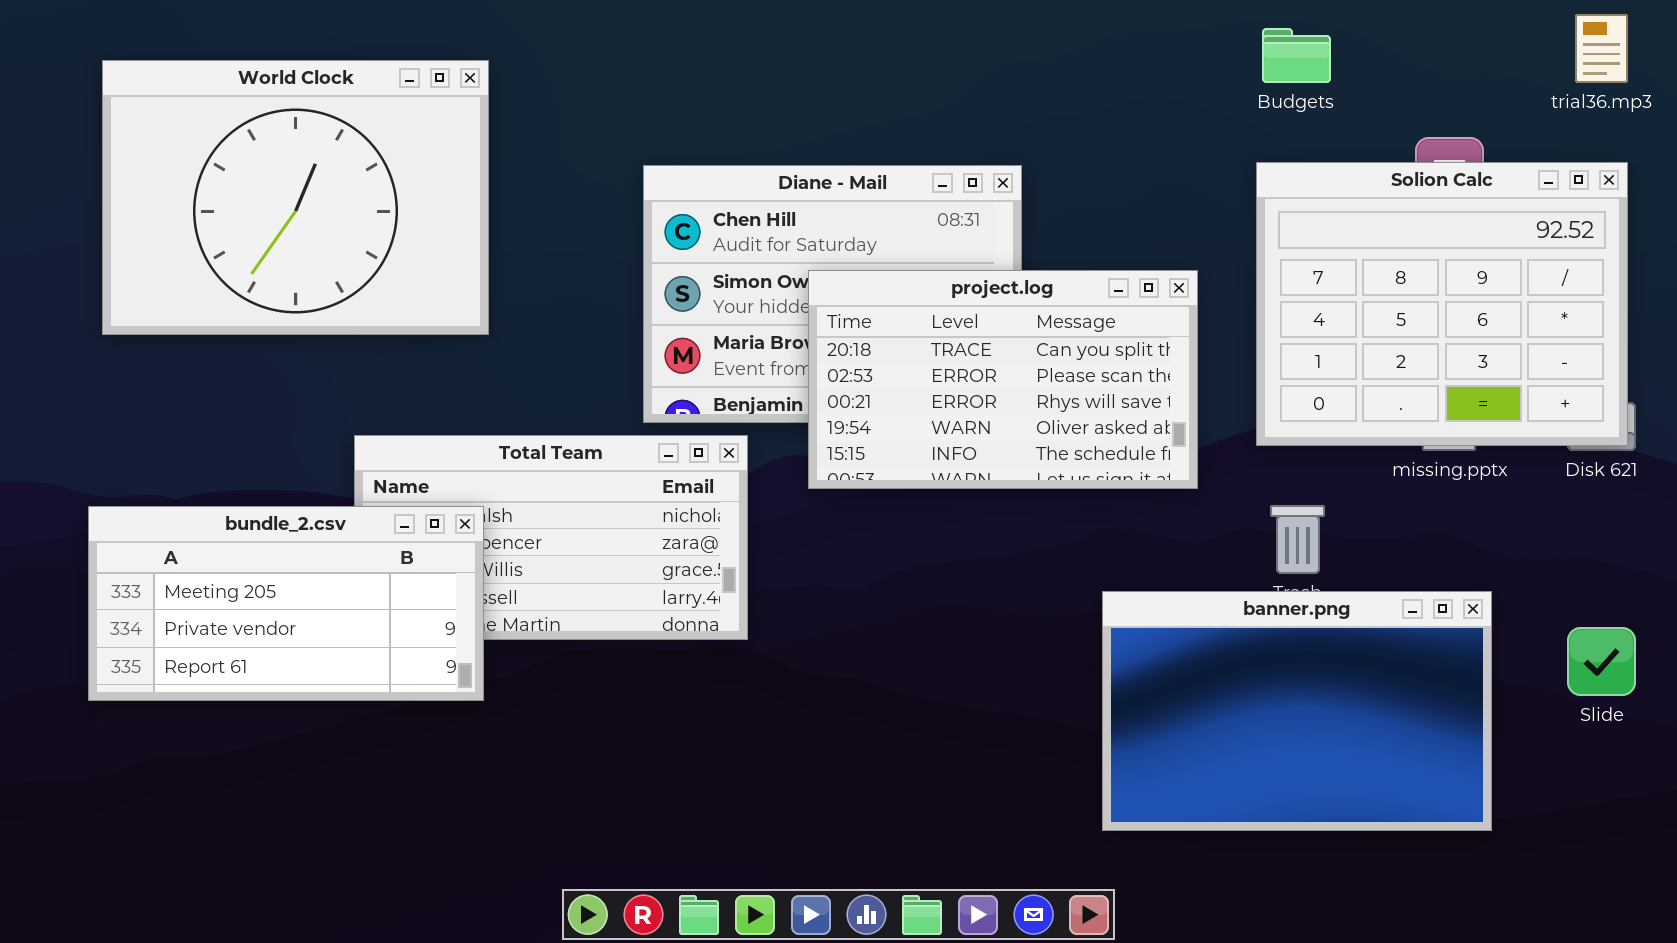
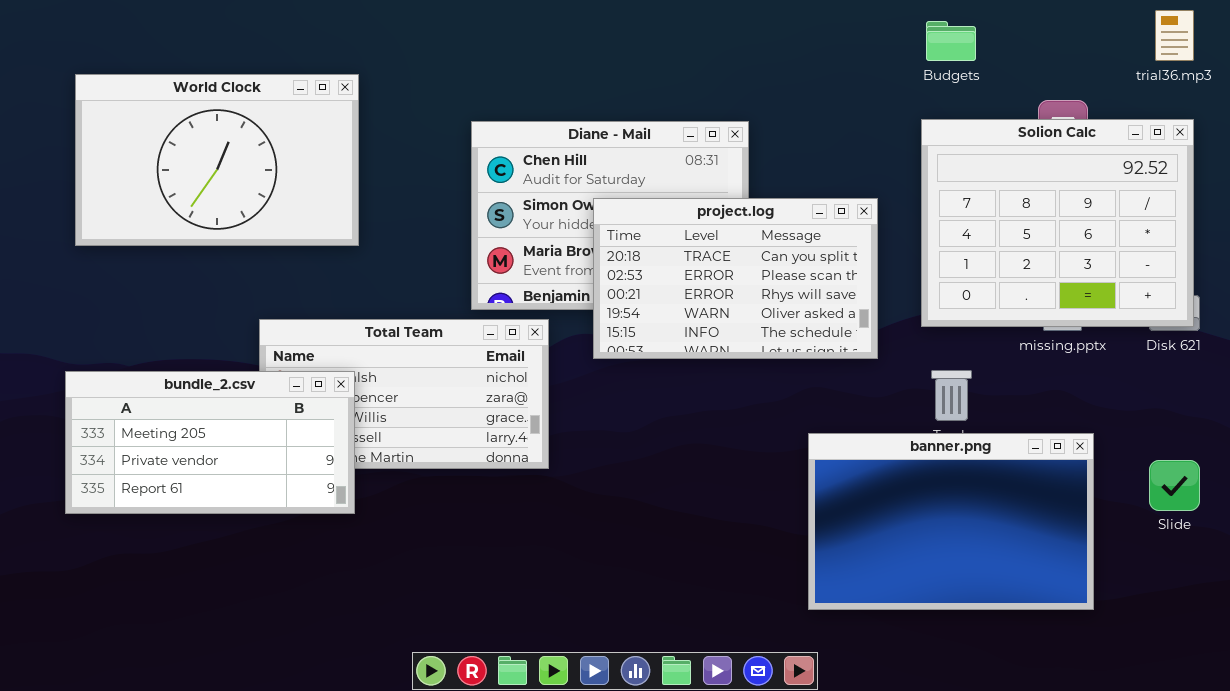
World Clock: [102,60,489,335] -> [75,74,359,246], resized

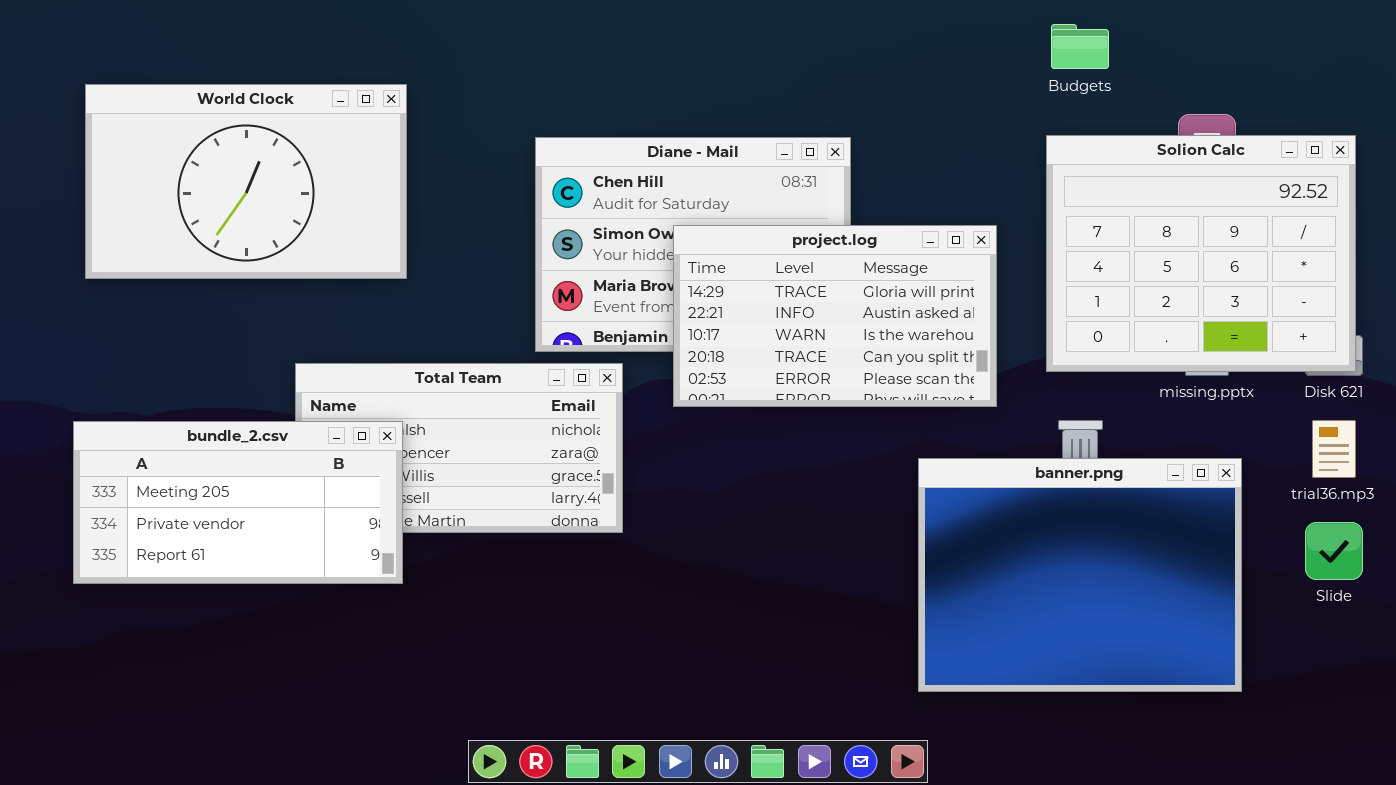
trial36.mp3: [1155,10,1194,61] -> [1312,420,1356,478], moved
project.log: [593,198,878,359] -> [673,225,997,407], scrolled up 3 rows
banner.png: [808,433,1094,610] -> [918,458,1242,692], resized

